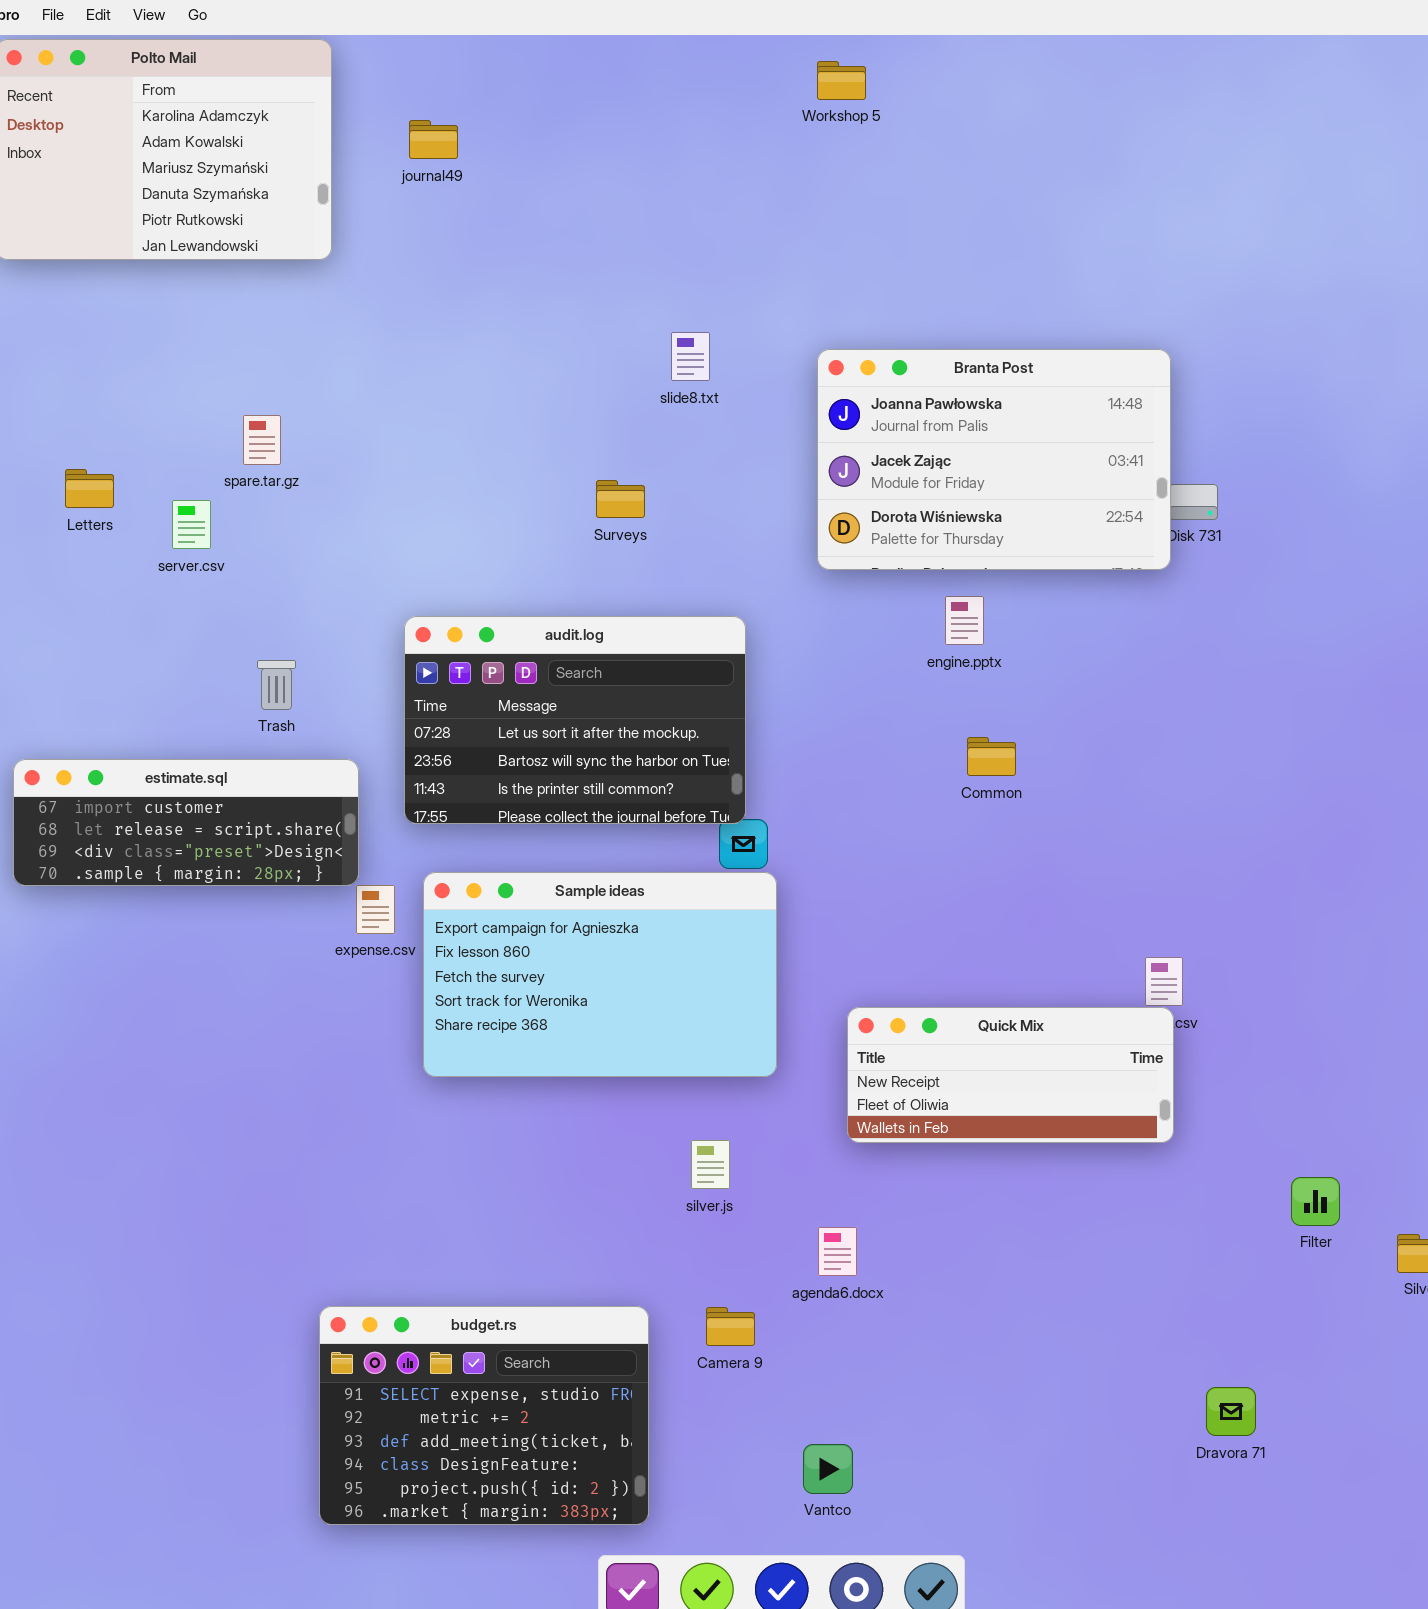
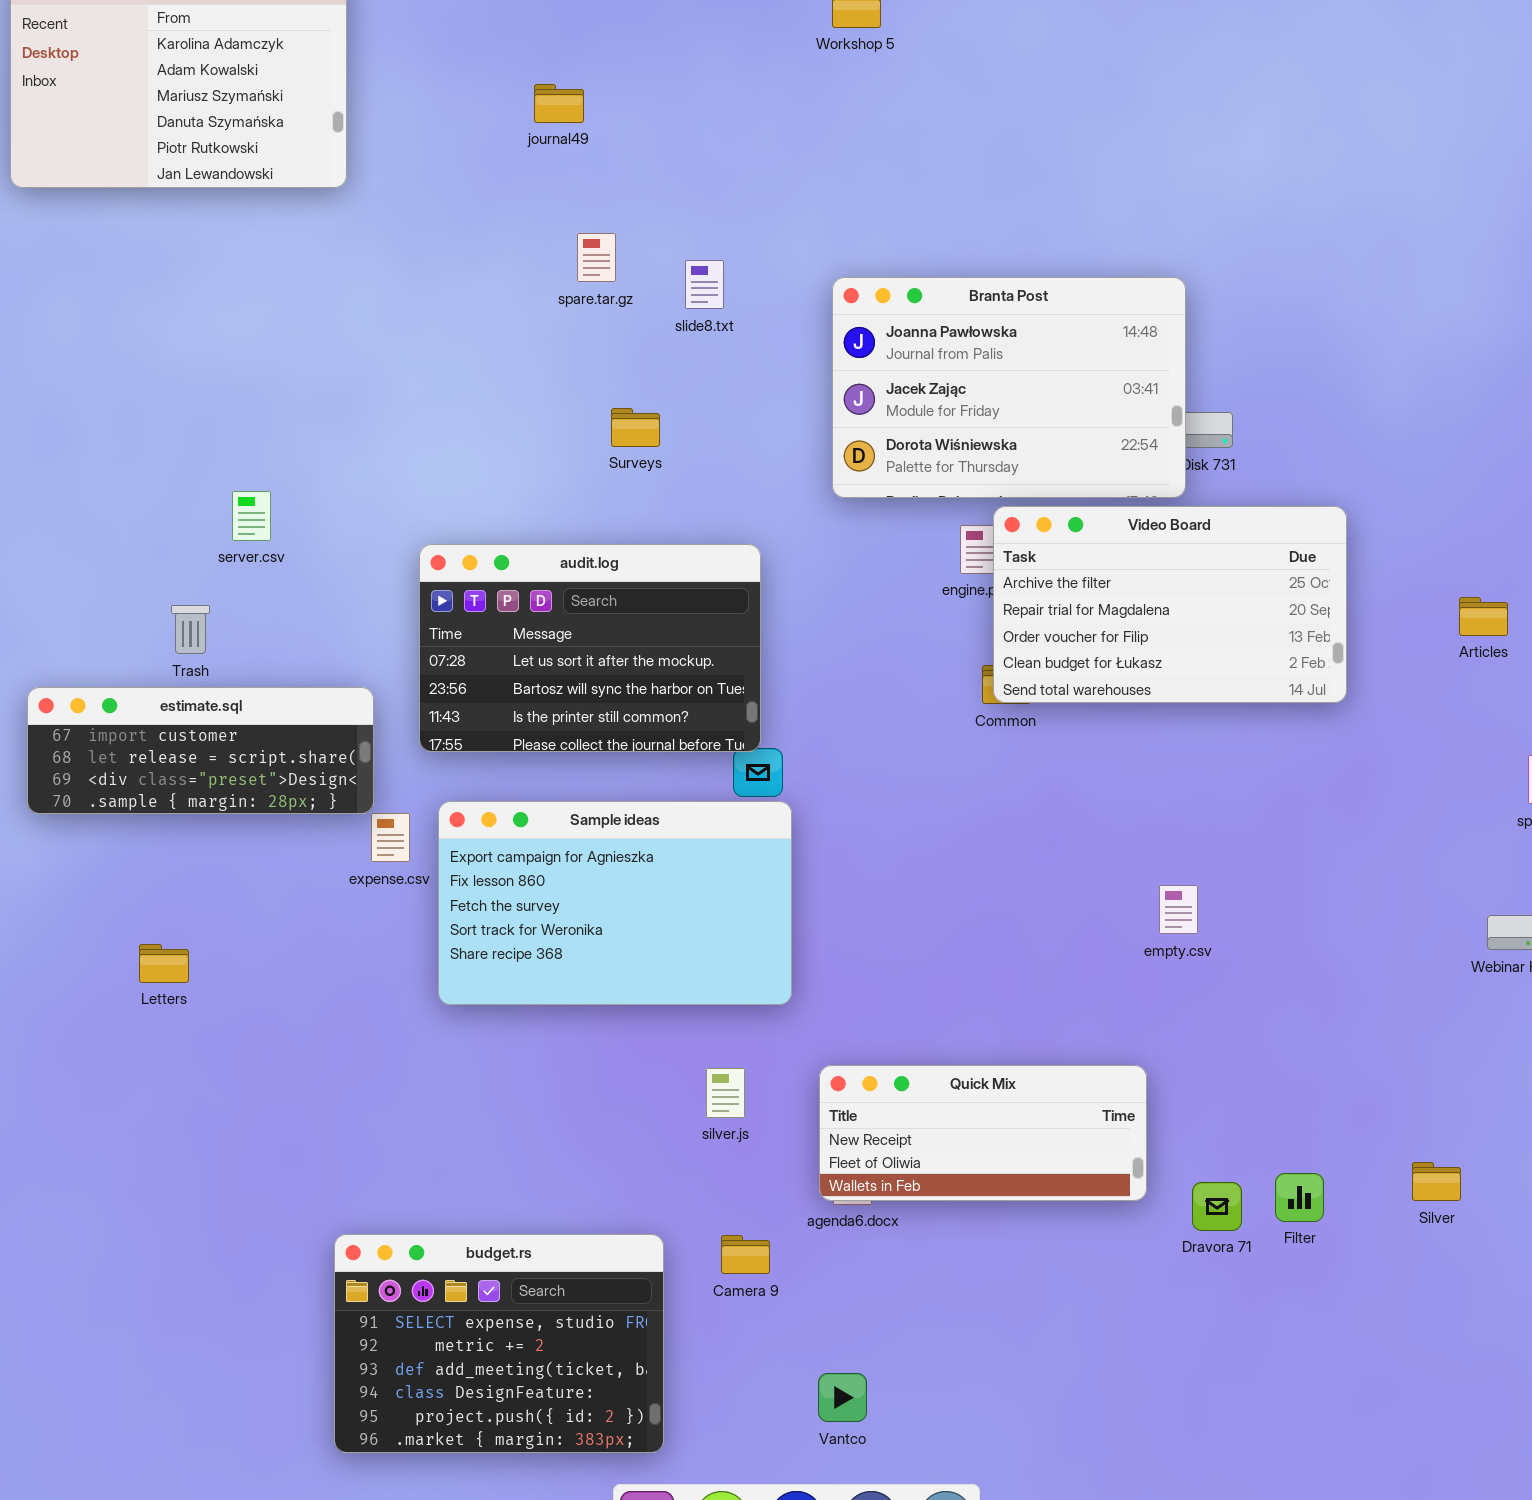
journal49: [409,120,458,159] -> [534,84,584,123], moved
spare.tar.gz: [243,415,281,465] -> [577,233,616,282], moved
Letters: [65,469,114,508] -> [139,944,189,983], moved
server.csv: [172,500,211,549] -> [232,491,271,541], moved
Video Board: none -> [993,506,1347,703], opened
Trash: [257,660,296,710] -> [171,605,210,654], moved
Quick Mix: [847,1007,1174,1143] -> [819,1065,1147,1201], moved
Filter: [1291,1177,1340,1226] -> [1275,1173,1324,1222], moved
Dravora 71: [1206,1387,1256,1436] -> [1192,1182,1242,1231], moved

